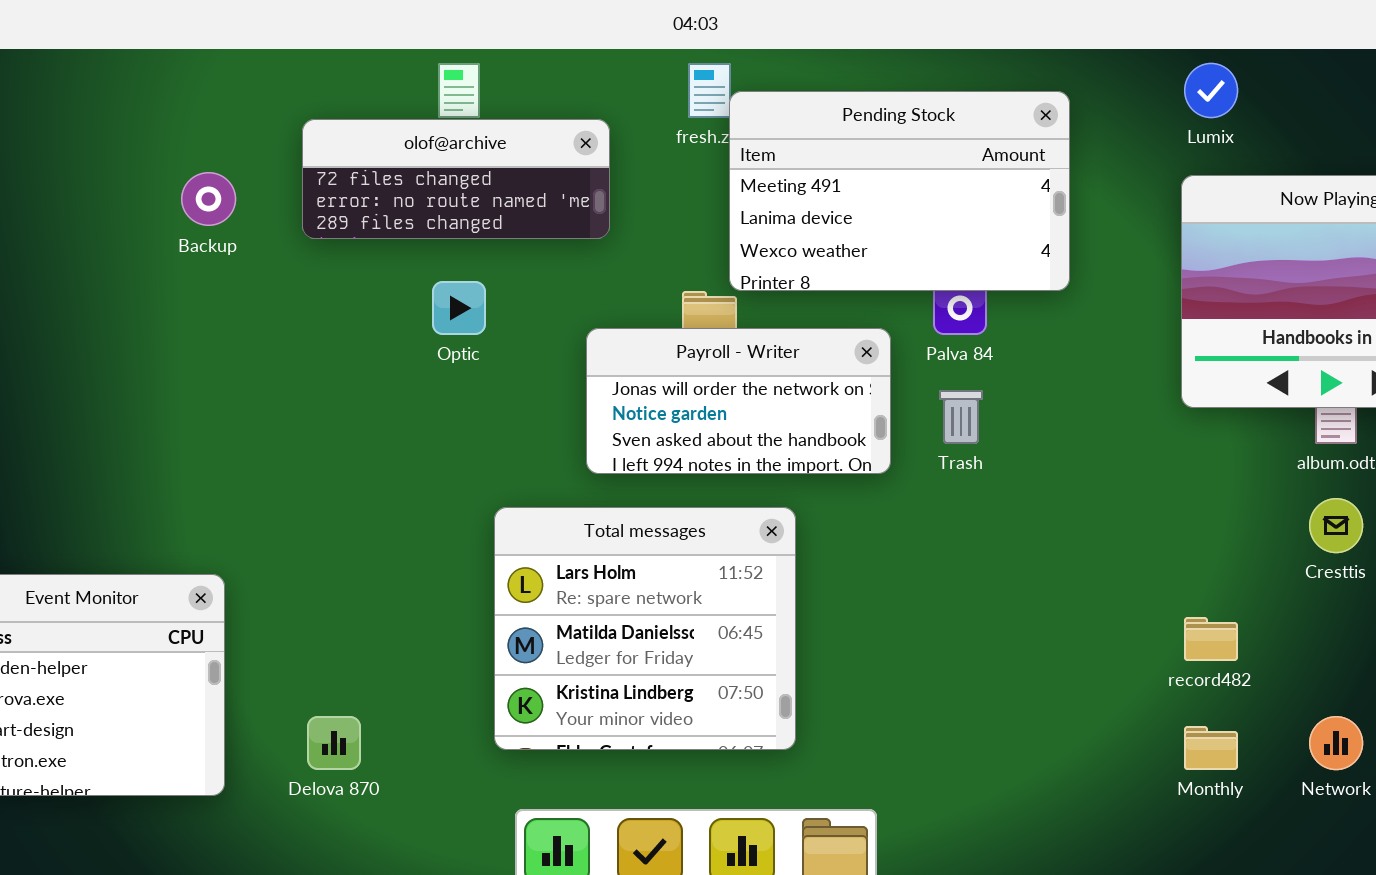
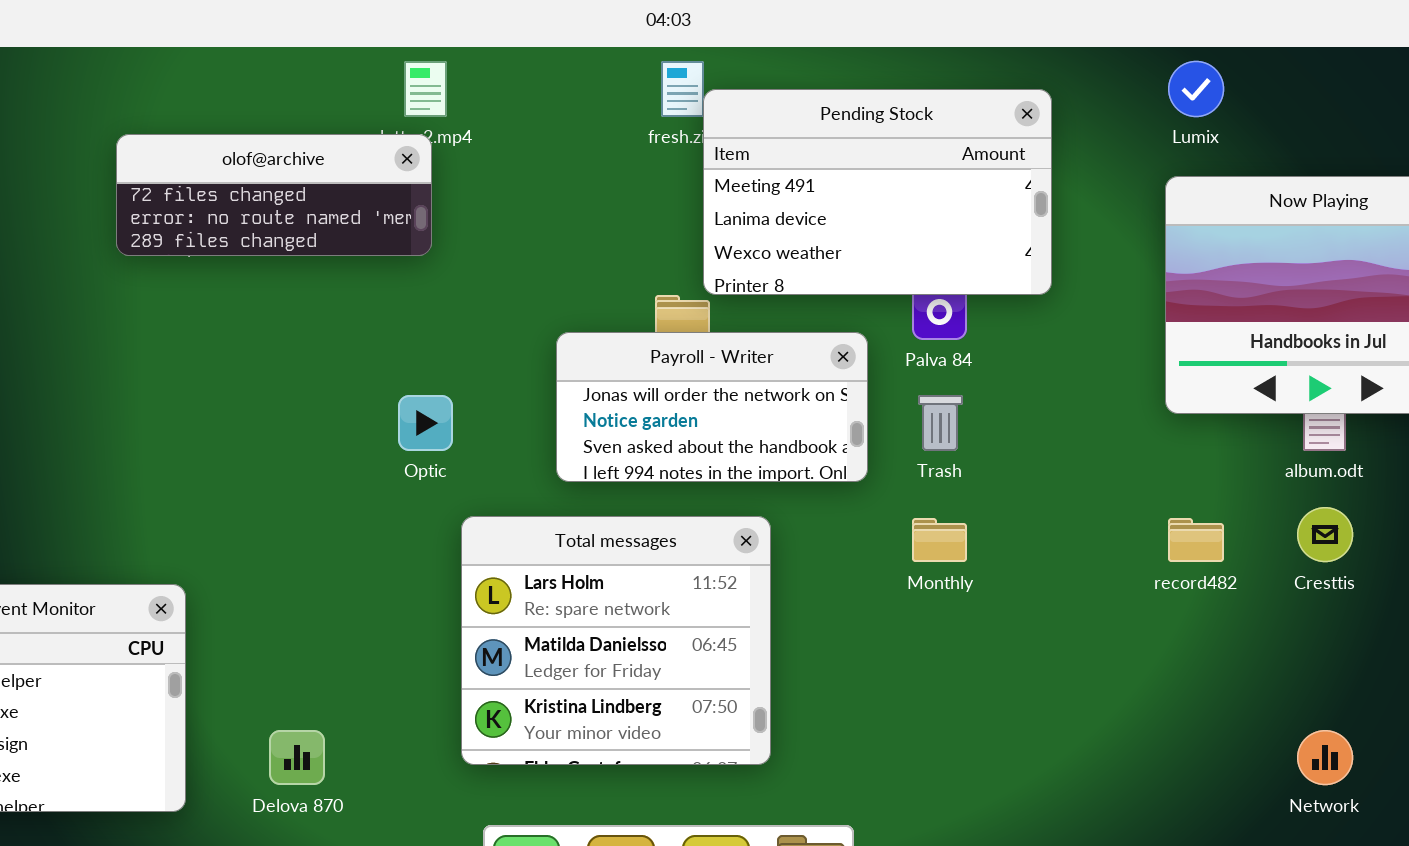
olof@archive: [302,119,610,239] -> [116,134,432,256], moved
Optic: [432,281,486,335] -> [398,395,453,451], moved
record482: [1184,617,1238,661] -> [1168,518,1224,562], moved
Monthly: [1184,726,1238,770] -> [912,518,967,562], moved

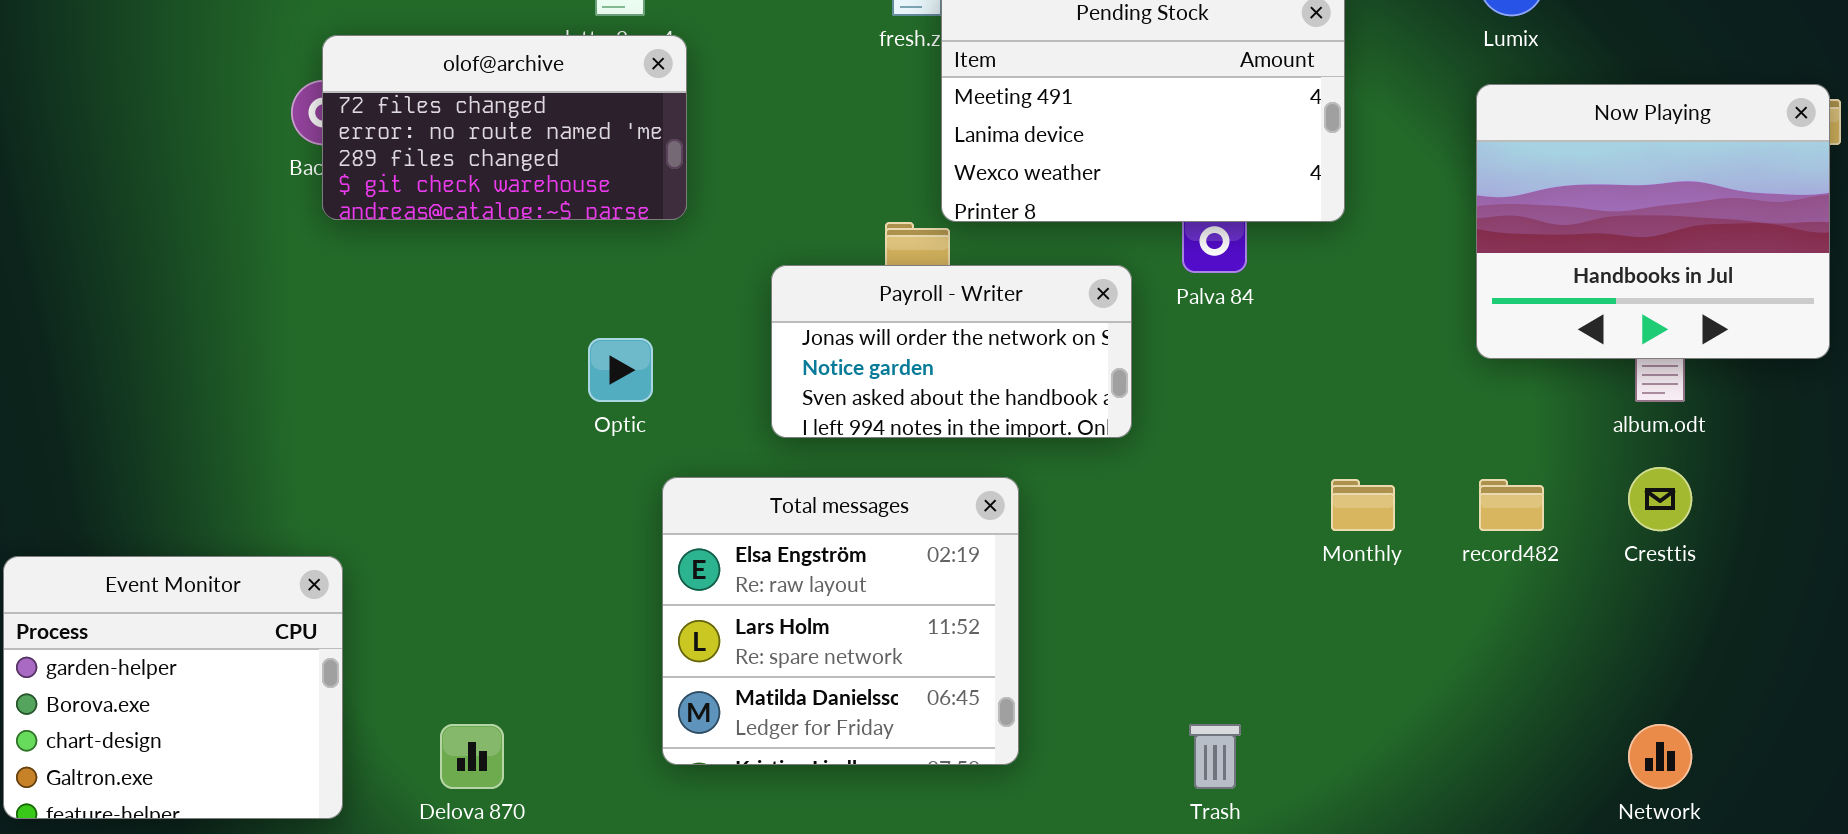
olof@archive: [116,134,432,256] -> [322,35,687,220], moved, resized
Trash: [918,395,963,451] -> [1189,724,1241,789], moved
Total messages: [461,516,771,765] -> [662,477,1019,765], scrolled up 1 row
Monthly: [912,518,967,562] -> [1331,479,1395,531], moved

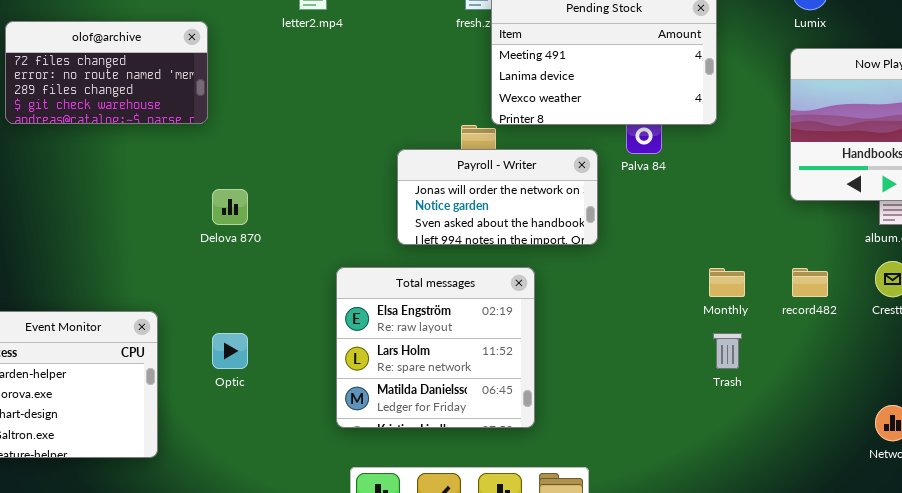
olof@archive: [322,35,687,220] -> [5,21,208,124], moved
Optic: [588,338,653,402] -> [212,333,248,369], moved
Delova 870: [440,724,504,789] -> [212,189,248,225], moved
Trash: [1189,724,1241,789] -> [713,333,742,369], moved

